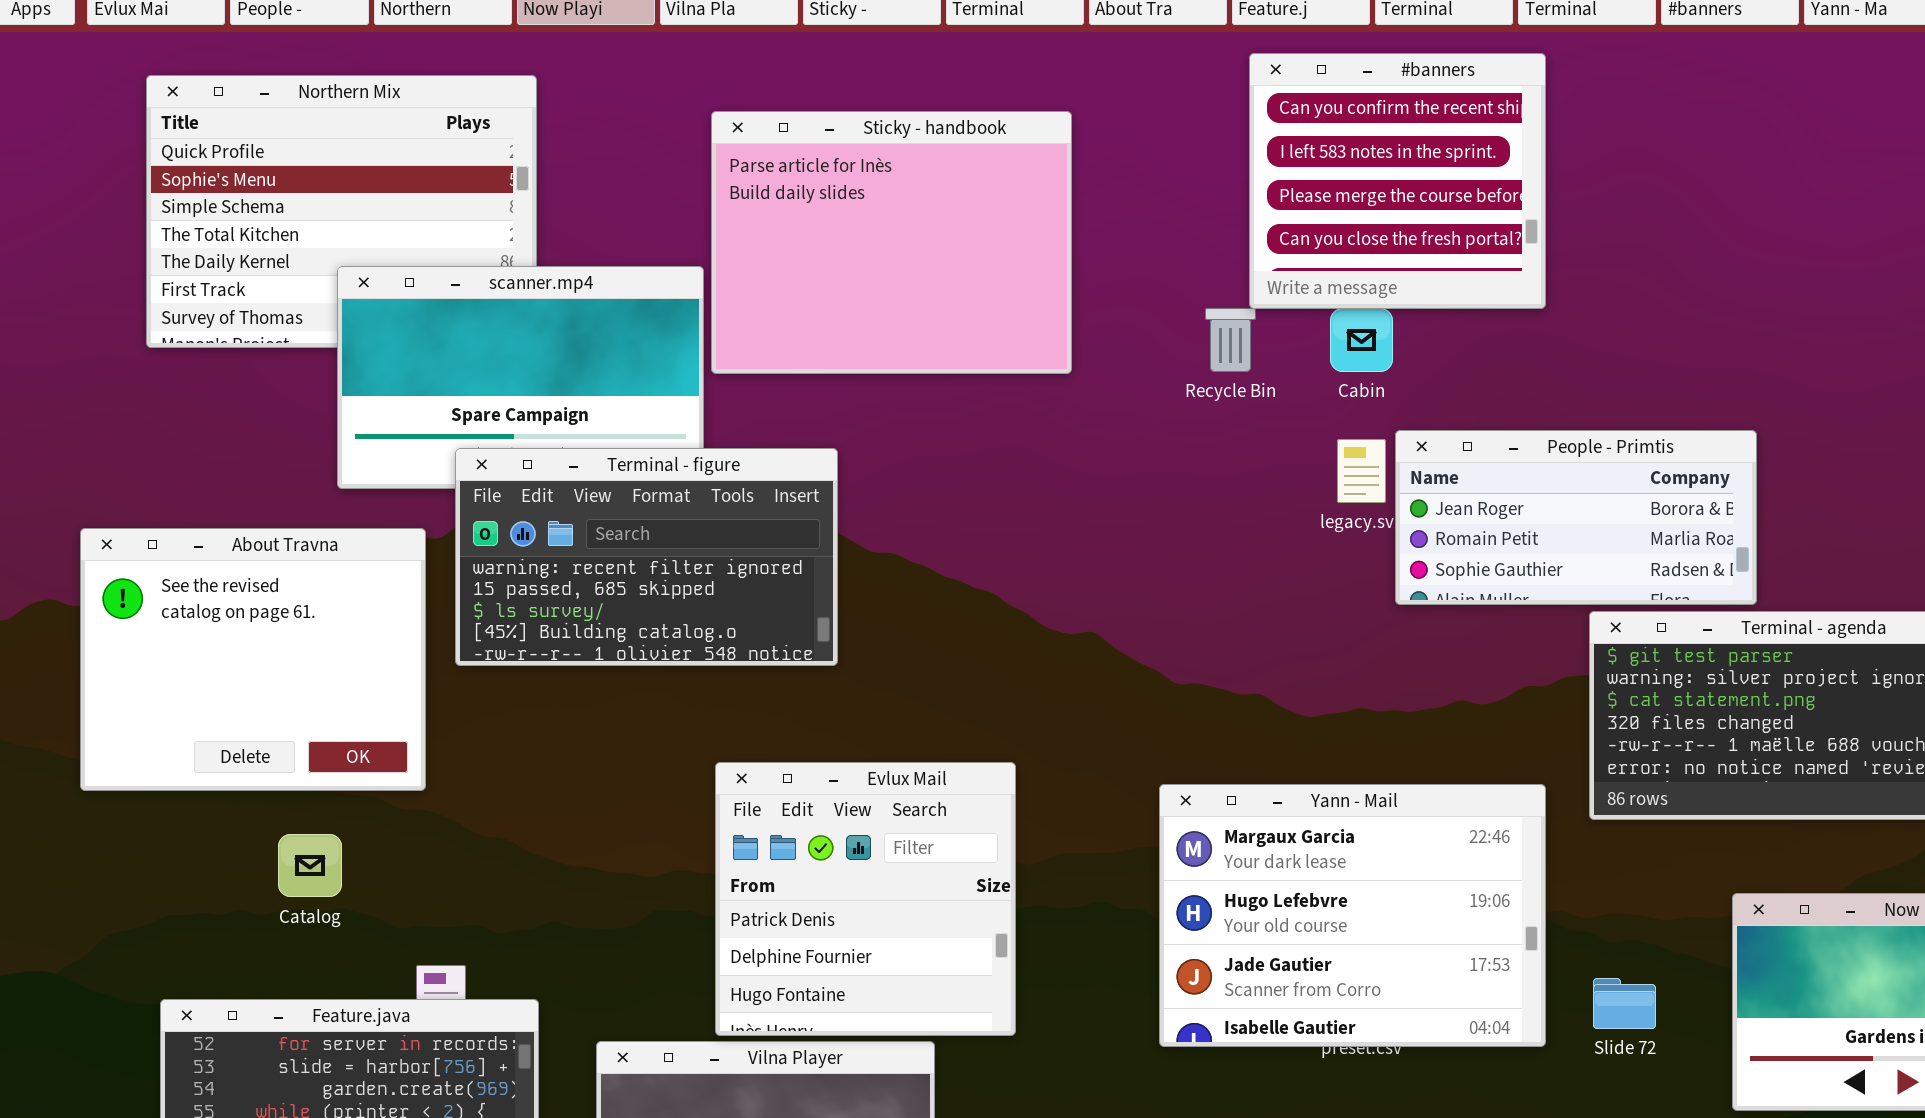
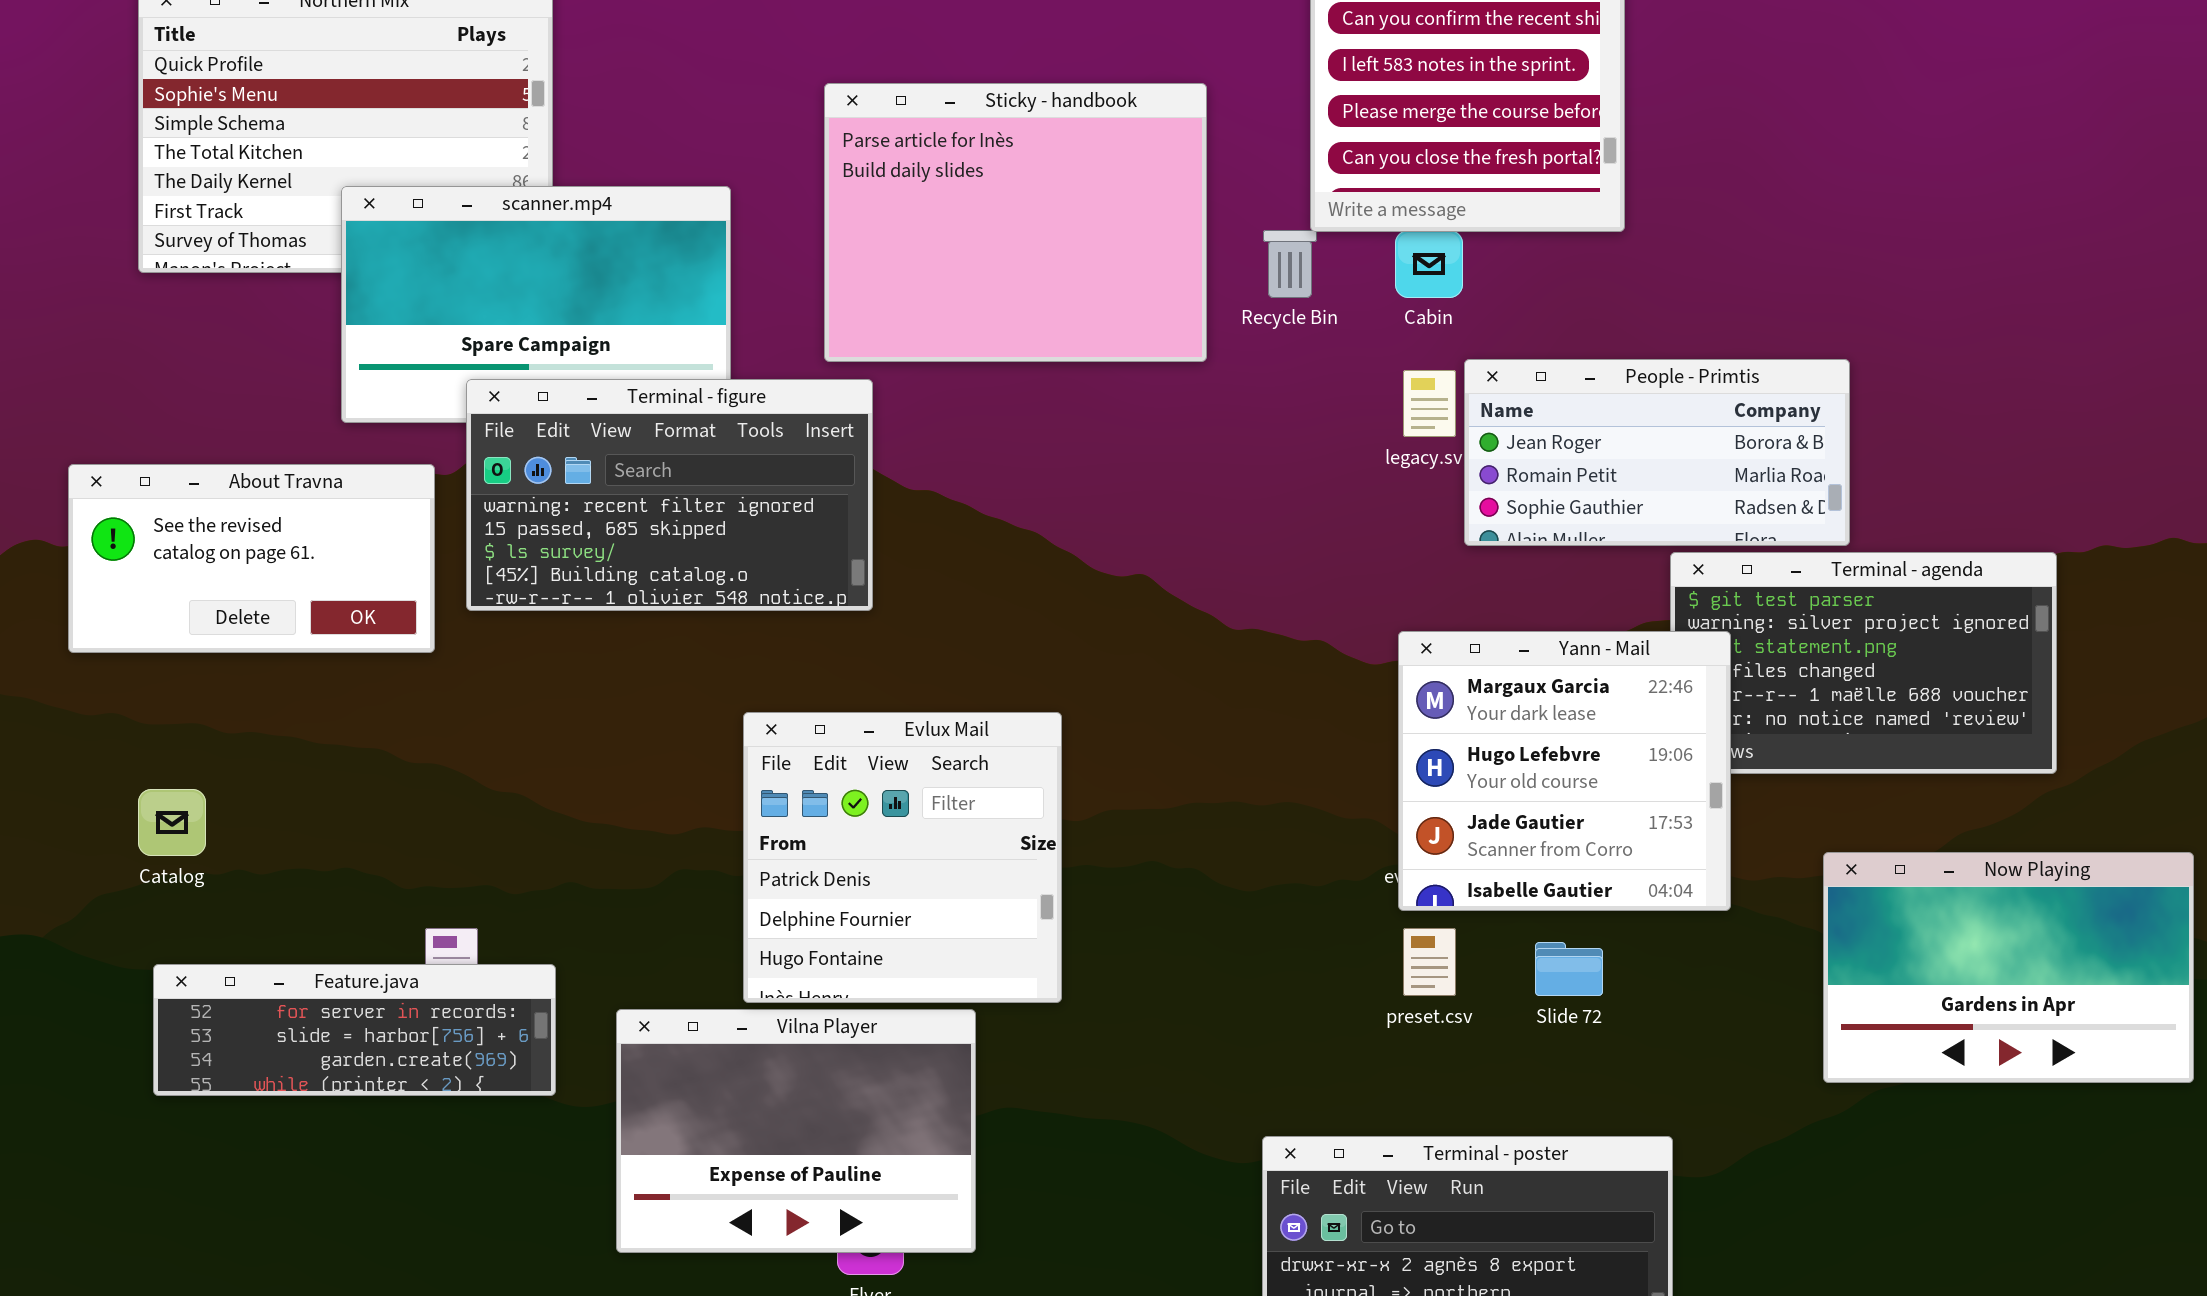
Sticky - handbook: [711,111,1072,374] -> [824,83,1207,362], moved
About Travna: [80,528,426,791] -> [68,464,435,653], resized
Yann - Mail: [1159,784,1546,1047] -> [1398,631,1731,911], moved, resized
Catalog: [278,834,342,897] -> [138,789,206,856], moved
Slide 72: [1593,978,1656,1029] -> [1535,942,1603,996], moved

